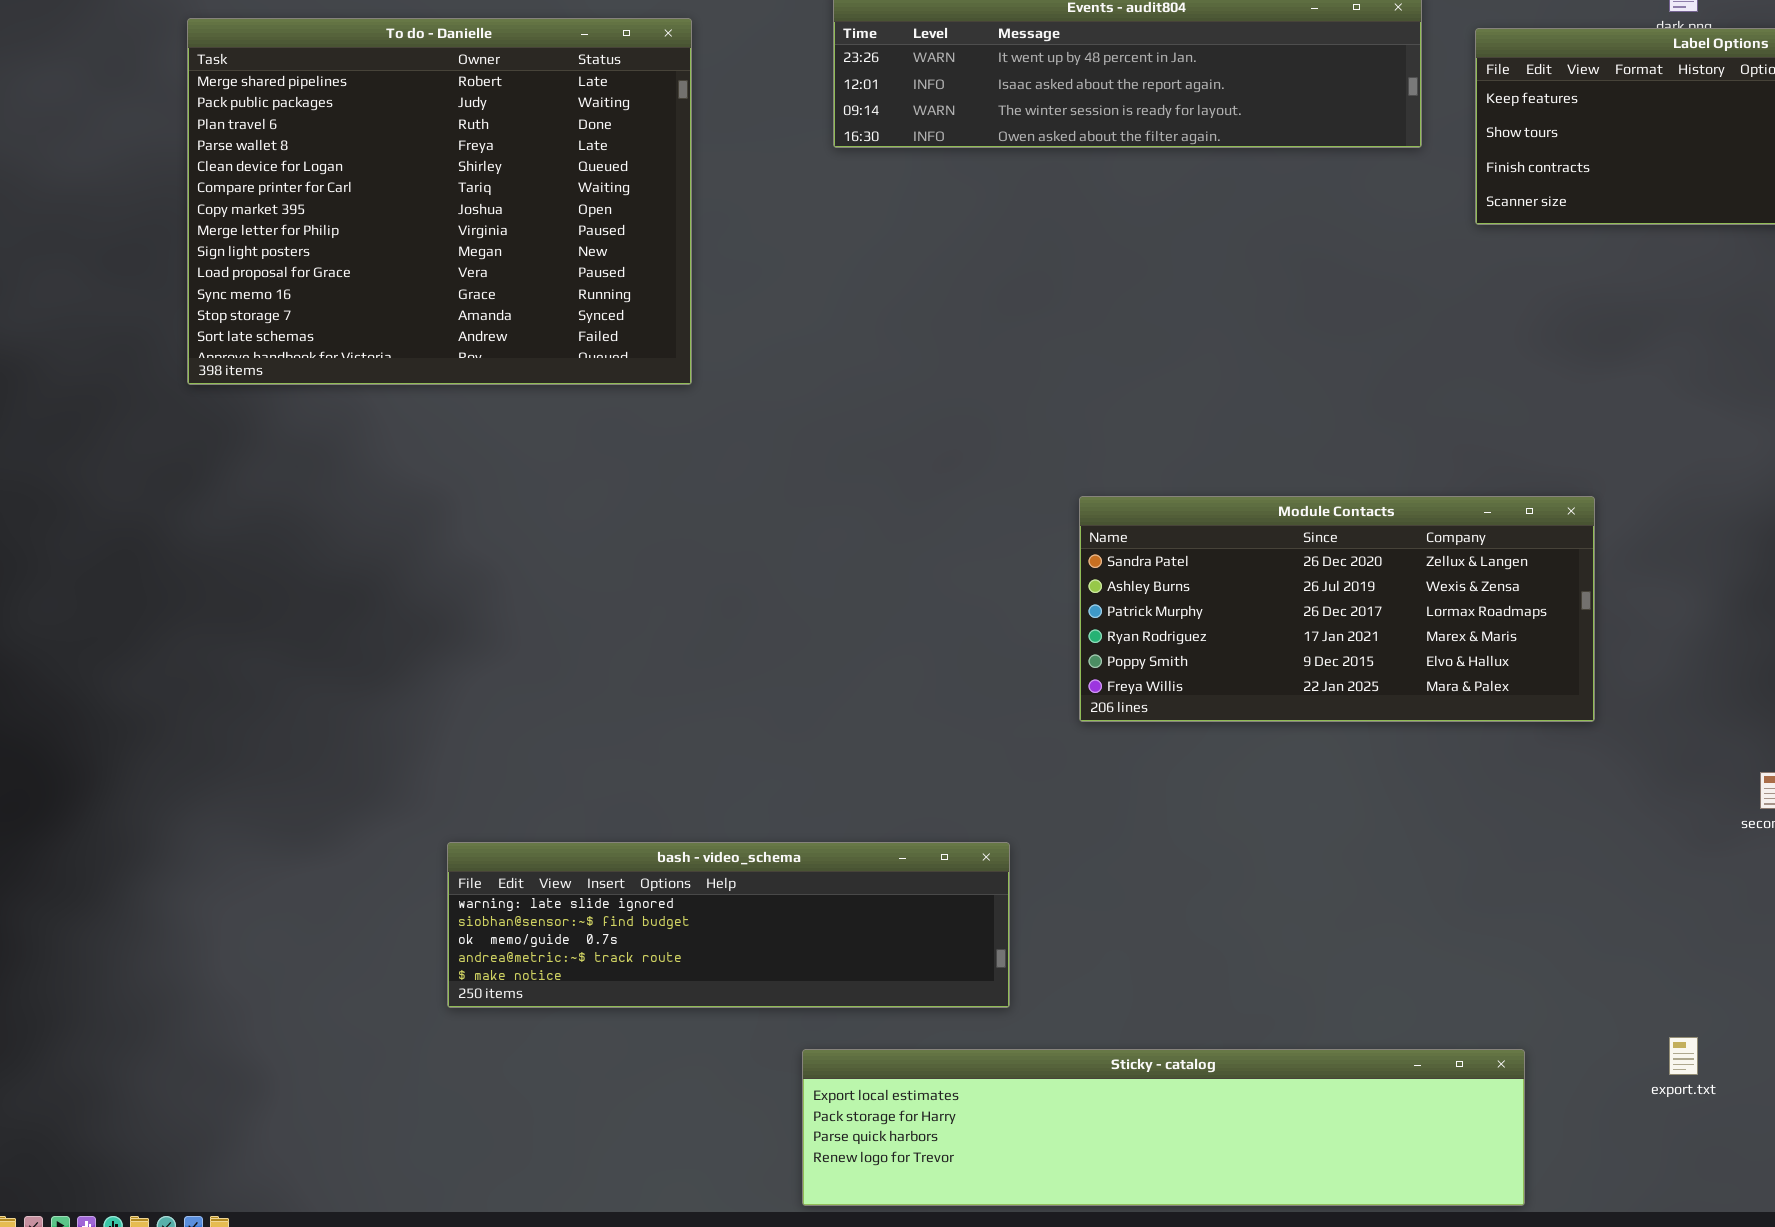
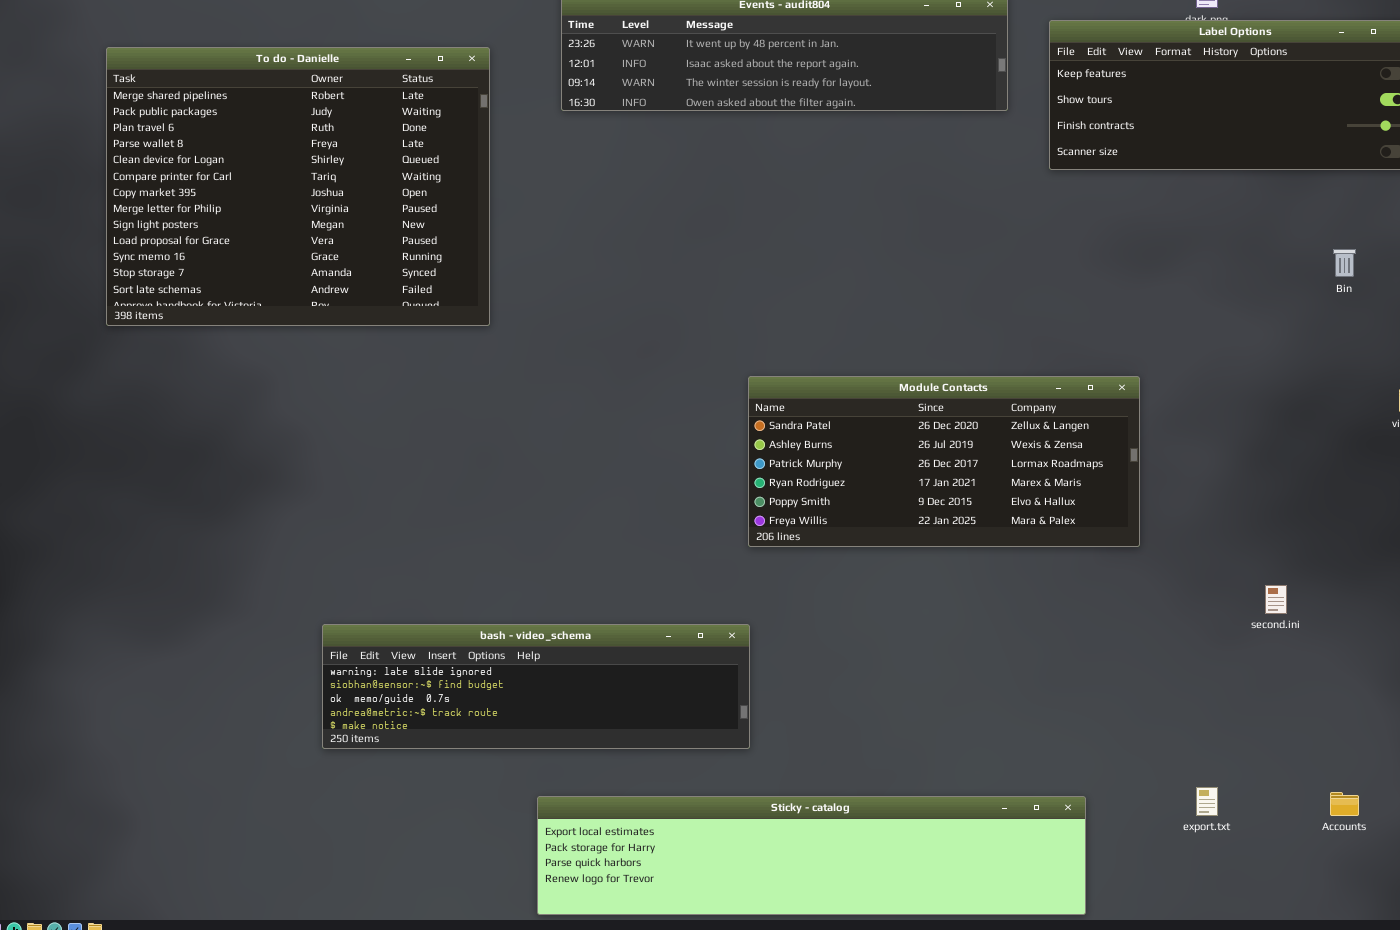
To do - Danielle: [187,18,692,385] -> [106,47,490,326], moved
bash - video_schema: [447,842,1010,1008] -> [322,624,750,749], moved

